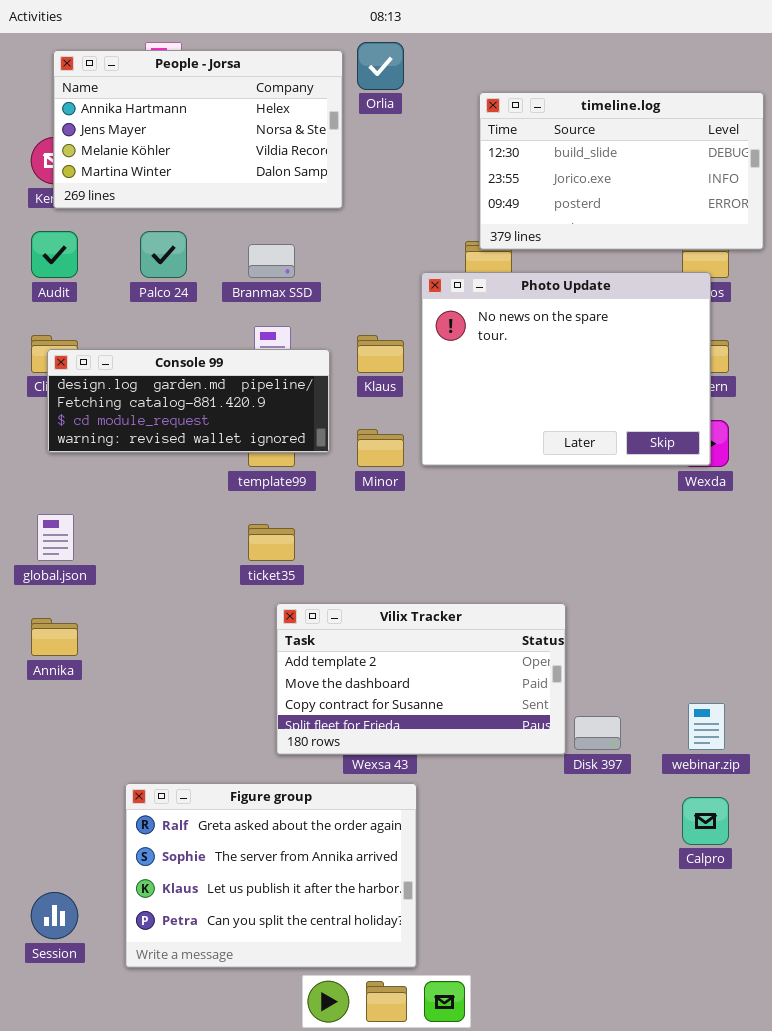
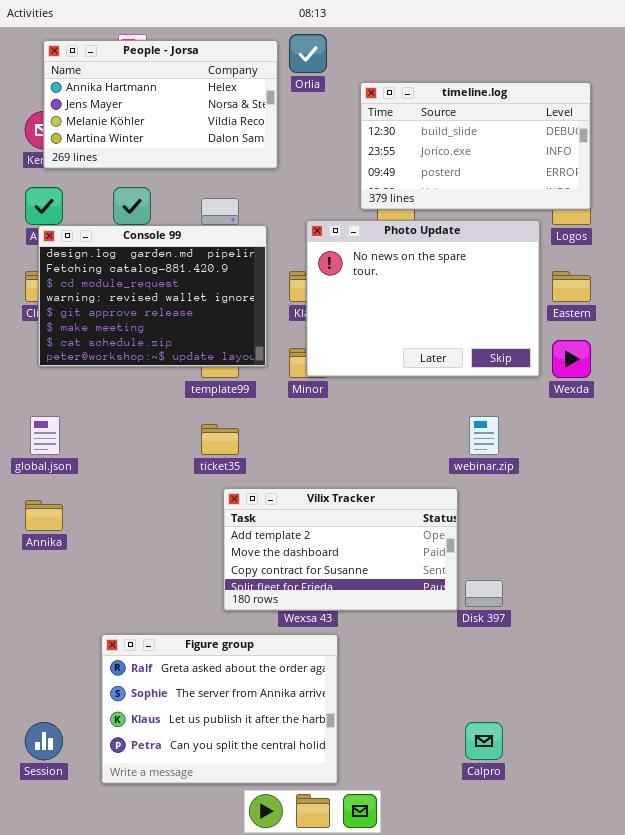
timeline.log: [479,92,764,250] -> [360,82,591,210], moved
Photo Update: [421,272,711,466] -> [306,220,540,377], moved
Console 99: [47,349,330,453] -> [38,225,267,367], resized
webinar.zip: [688,703,725,750] -> [469,416,499,455], moved
Calpro: [682,797,729,845] -> [465,722,503,760], moved

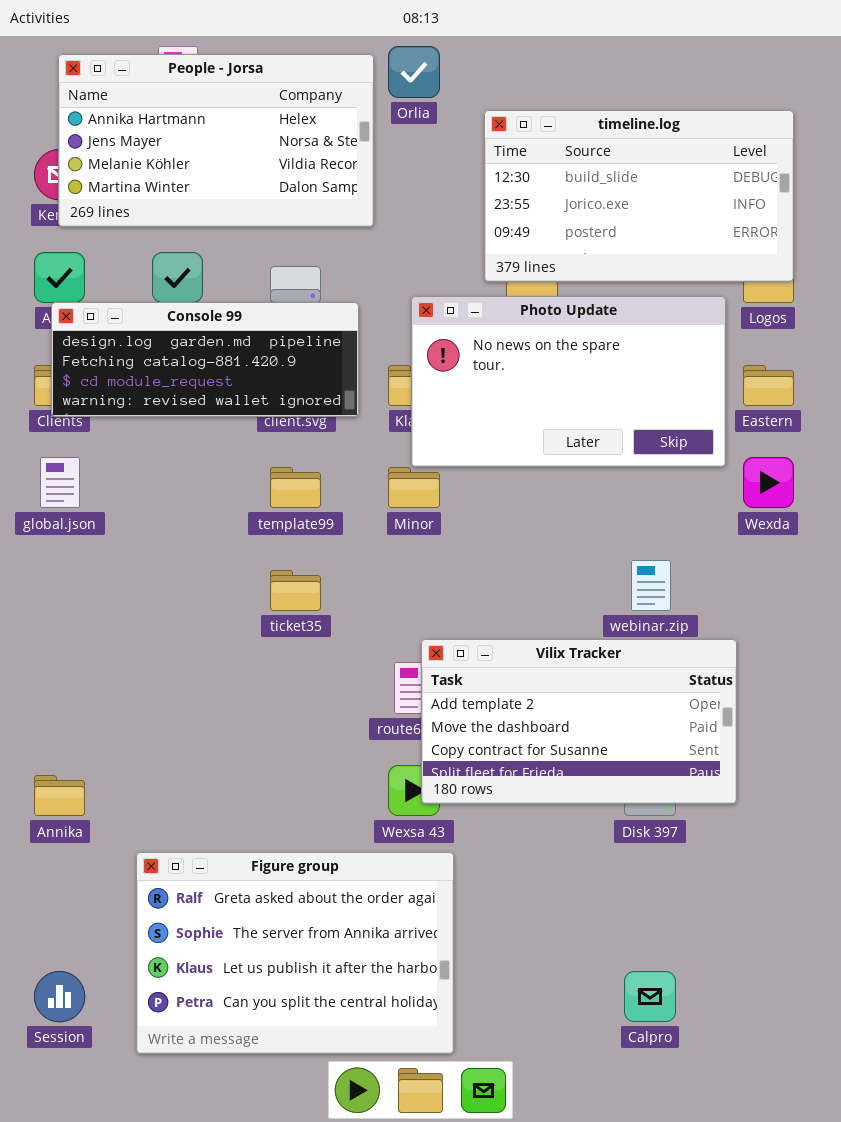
Photo Update: [306,220,540,377] -> [411,296,726,467], resized
Console 99: [38,225,267,367] -> [51,302,359,417], resized
global.json: [30,416,60,455] -> [40,457,80,508], moved
Vilix Tracker: [223,488,458,611] -> [421,639,737,804], moved
Annika: [25,500,63,531] -> [34,775,85,816], moved

